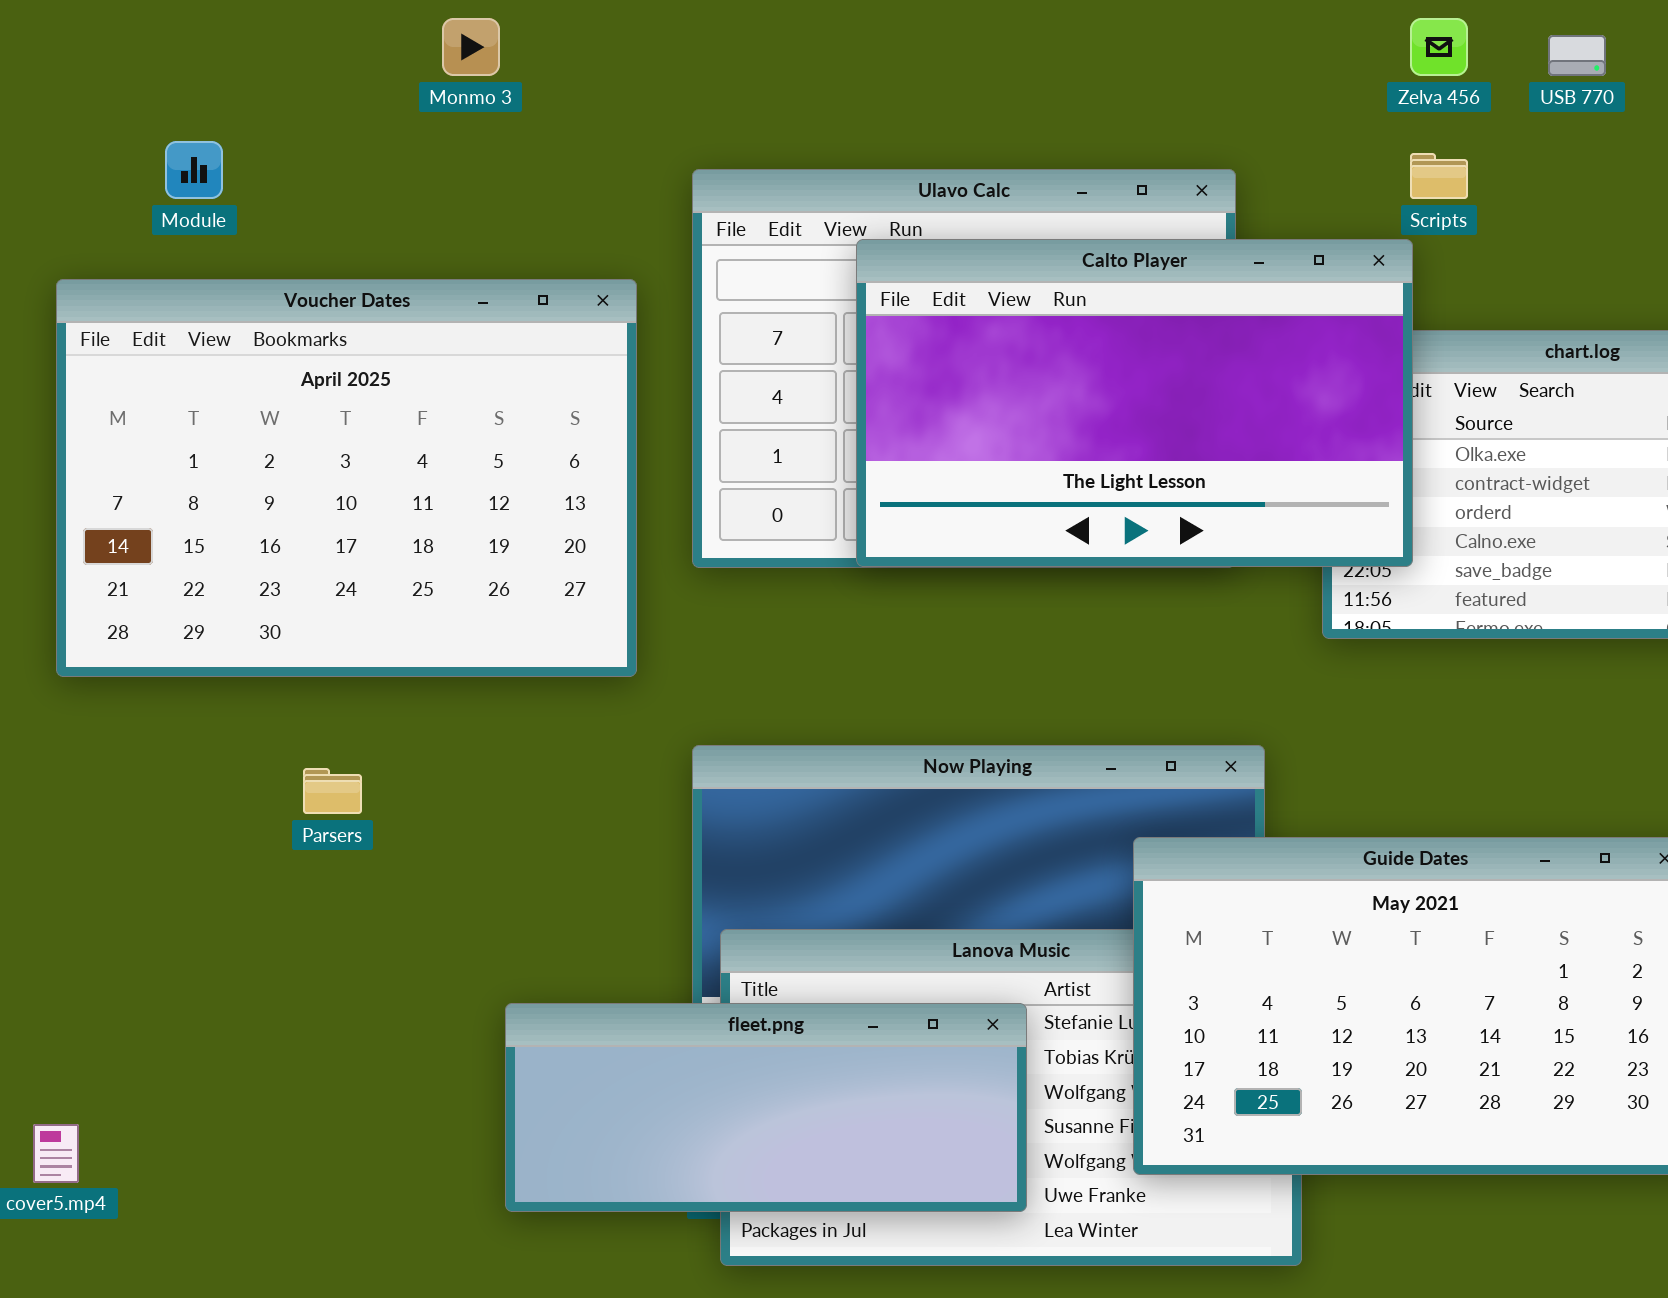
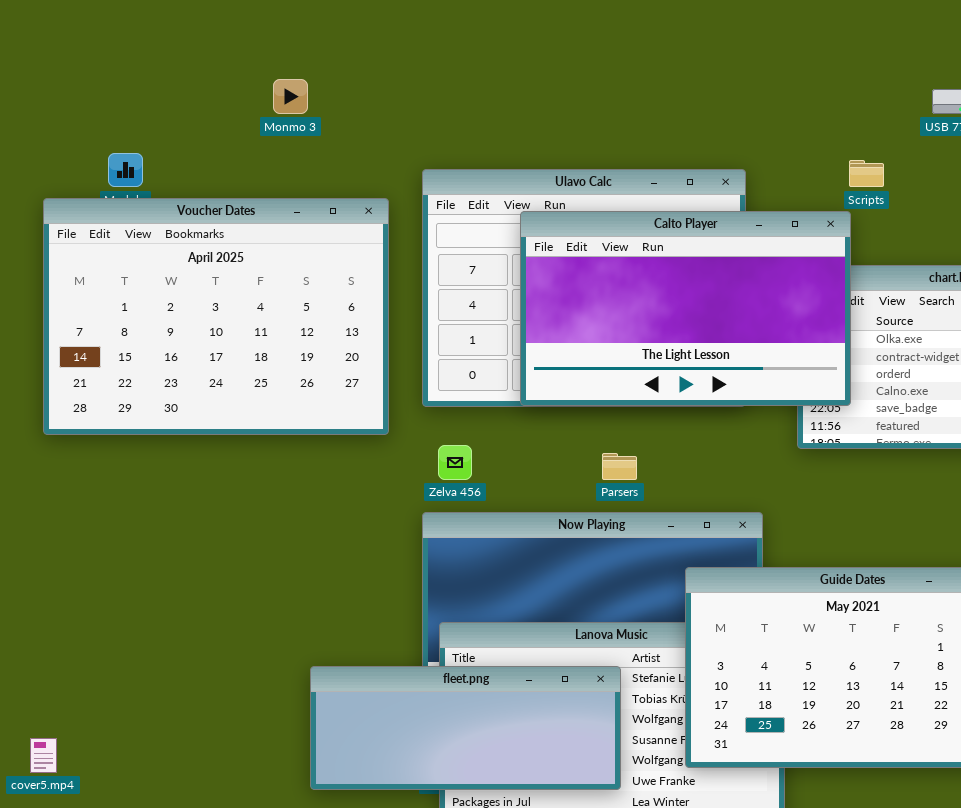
Zelva 456: [1410,18,1468,76] -> [438,445,472,480], moved
Voucher Dates: [56,279,637,677] -> [43,198,389,435], moved
Parsers: [303,768,362,814] -> [602,453,637,480], moved

